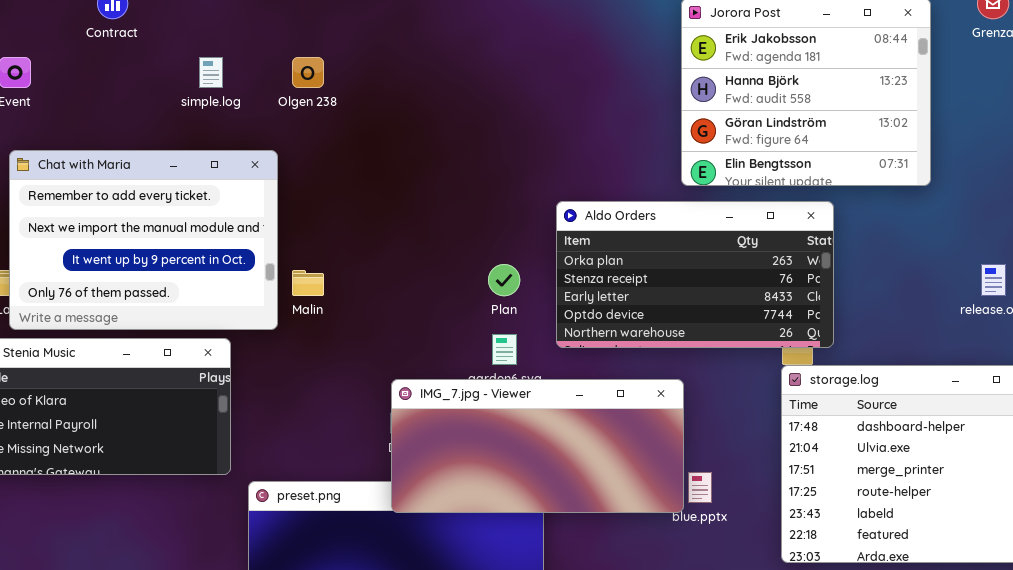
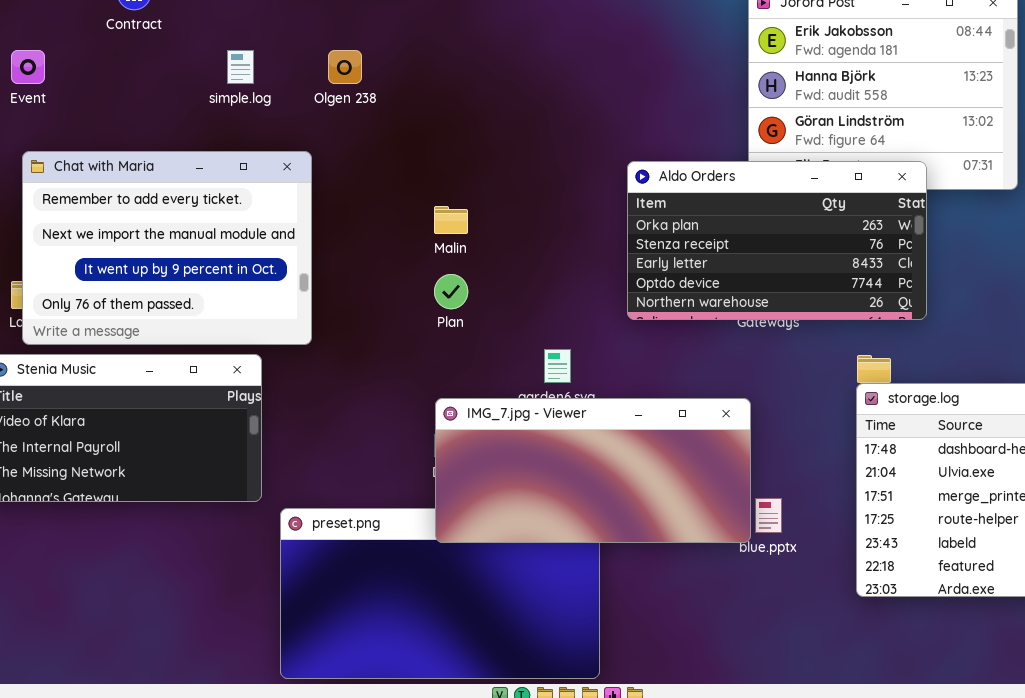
Aldo Orders: [556,201,834,348] -> [627,161,927,320], moved
Plan: [488,264,520,296] -> [434,274,468,309], moved
Malin: [292,270,324,296] -> [434,206,468,234], moved

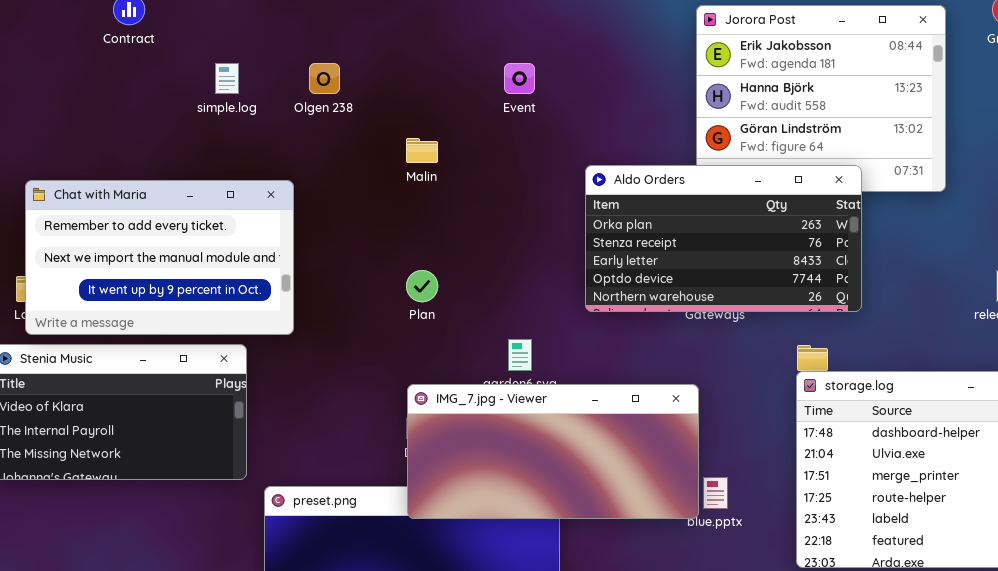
Event: [11,50,45,84] -> [504,63,535,94], moved
Chat with Maria: [22,151,312,345] -> [25,180,294,335], resized
Malin: [434,206,468,234] -> [406,138,438,163], moved

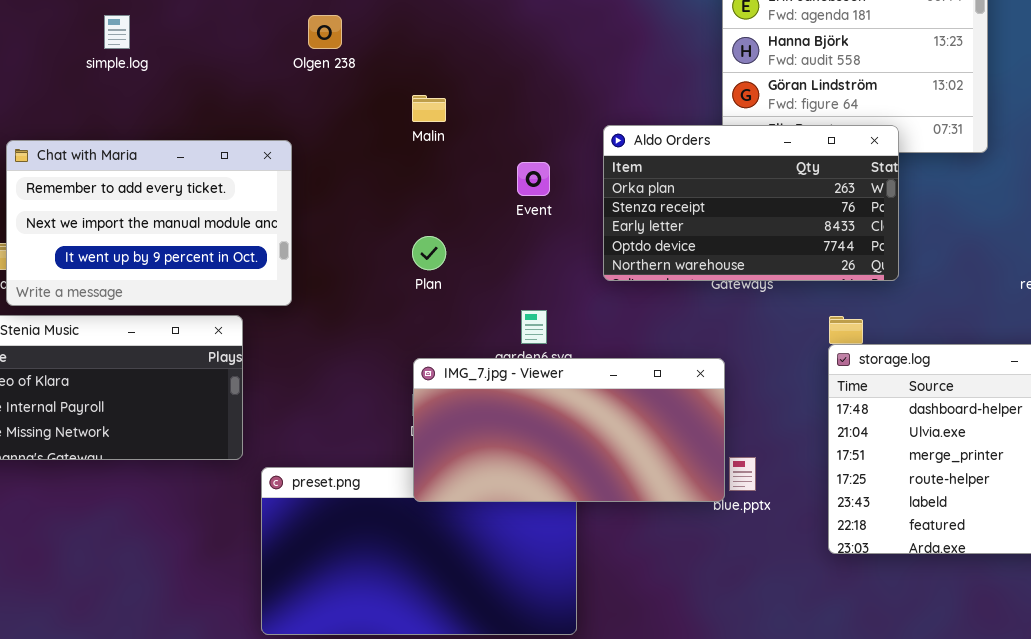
simple.log: [215,63,239,94] -> [104,15,130,49], moved
Event: [504,63,535,94] -> [517,162,550,196], moved

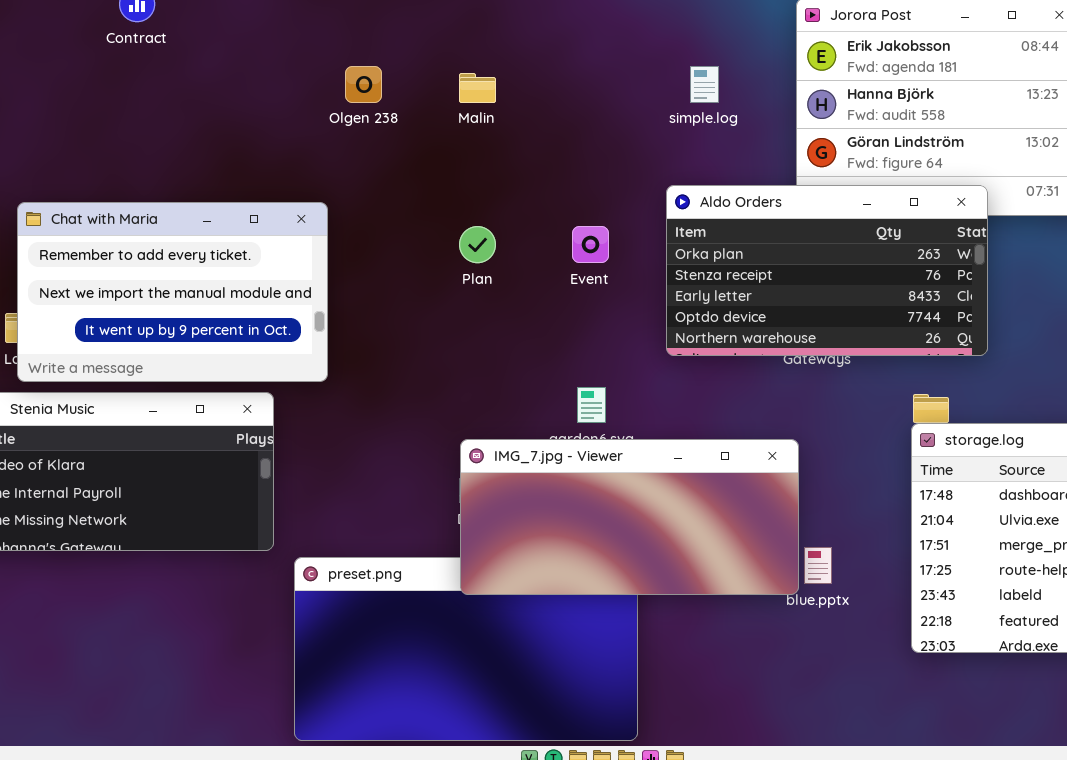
simple.log: [104,15,130,49] -> [690,66,719,103], moved
Malin: [412,95,446,122] -> [459,73,496,103], moved
Plan: [412,236,446,270] -> [459,226,496,263], moved

